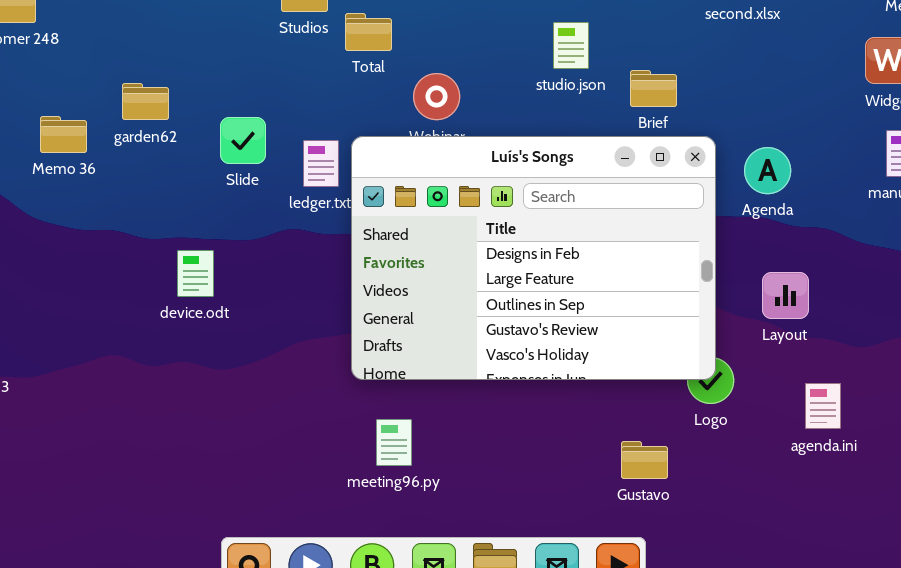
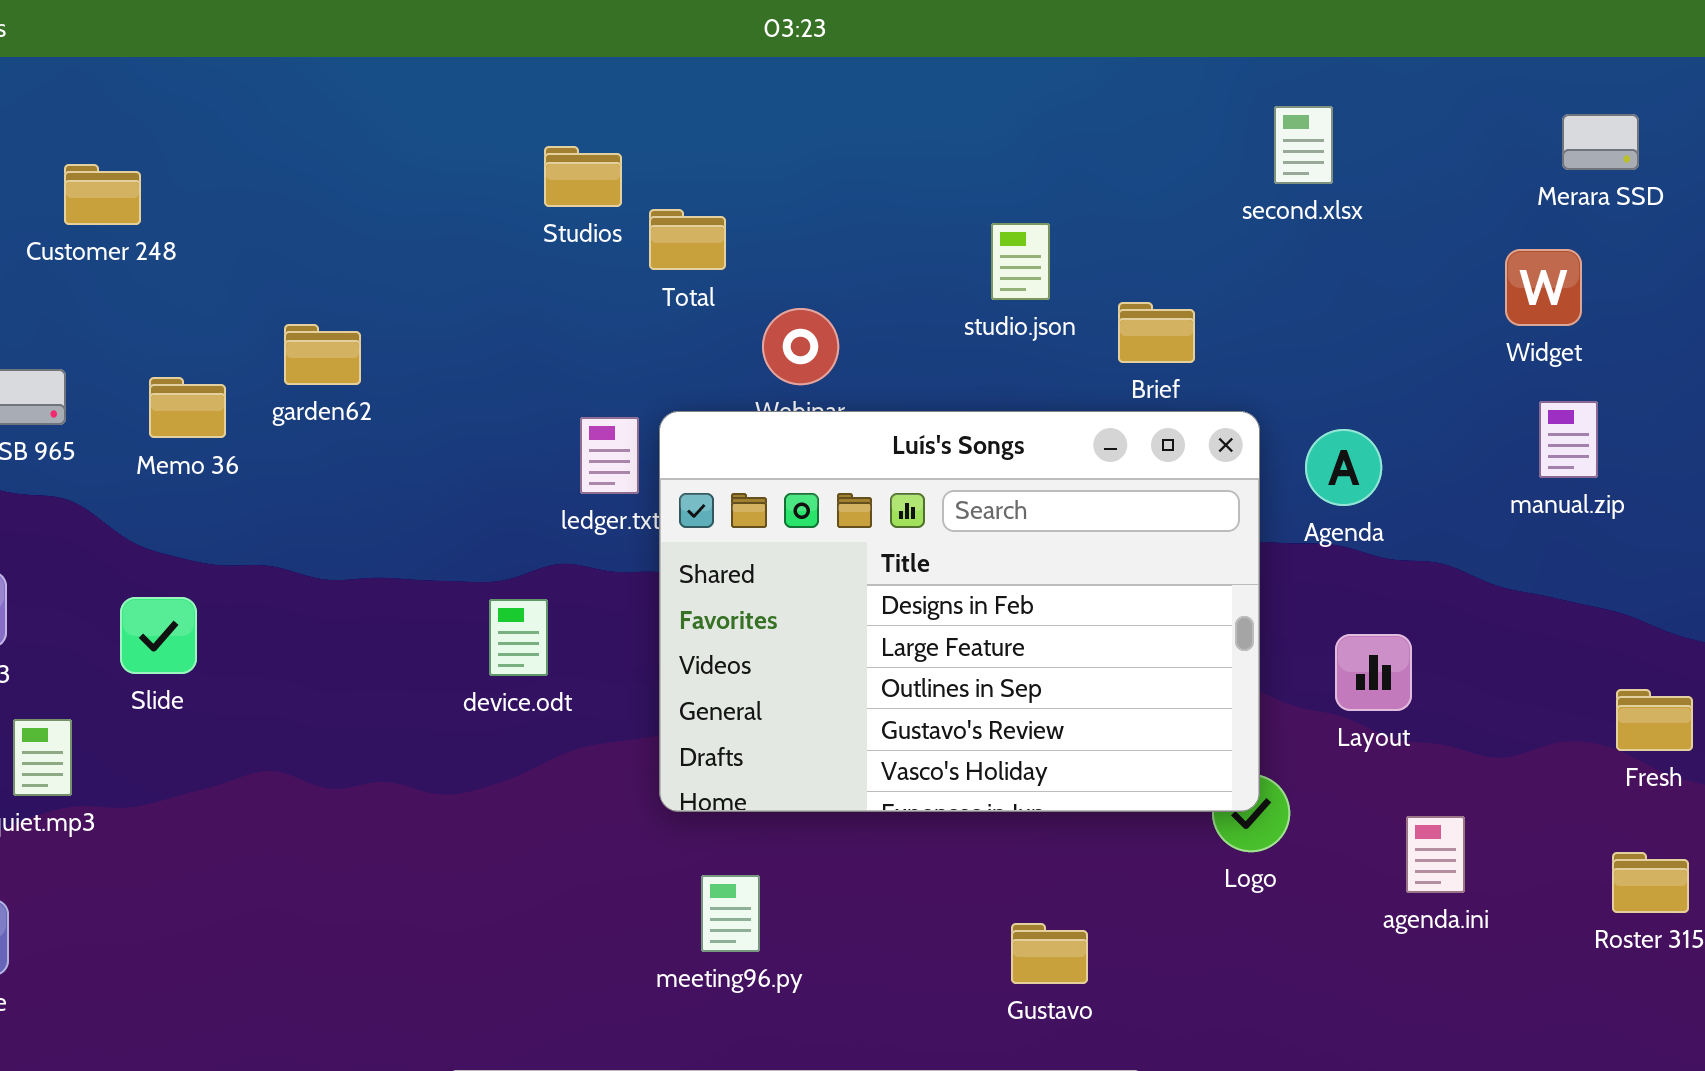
Slide: [220,117,266,164] -> [120,597,197,674], moved
device.odt: [177,250,214,297] -> [489,599,548,676], moved
Gustavo: [621,441,668,479] -> [1011,923,1088,984], moved

